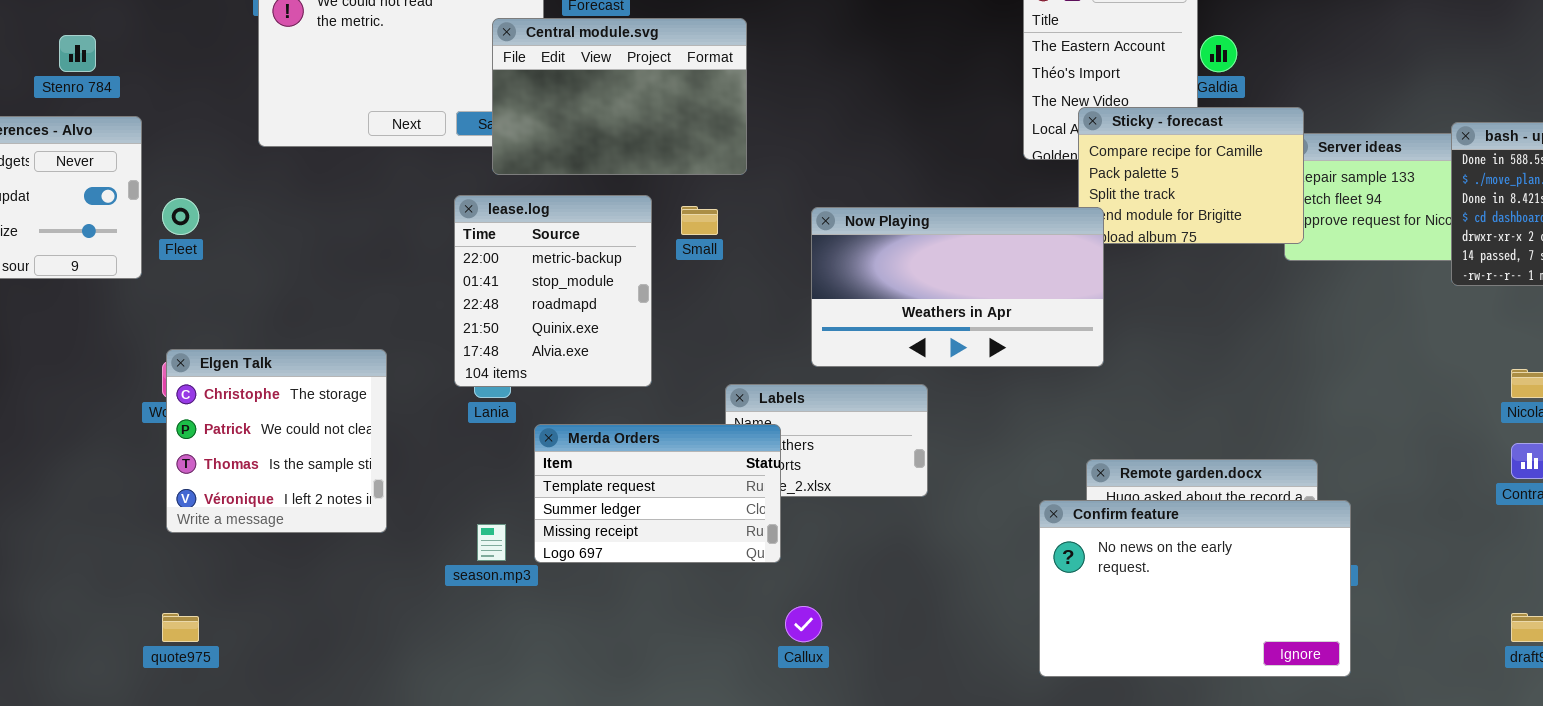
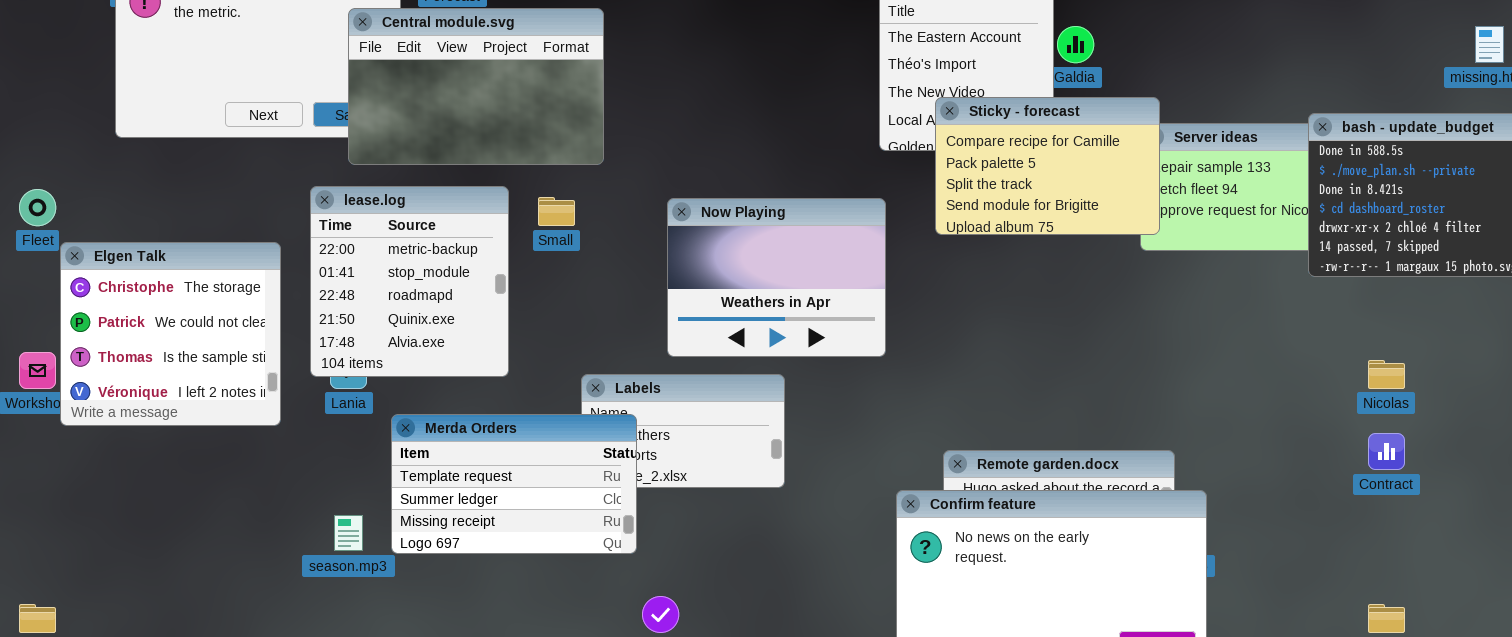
Now Playing: [811,207,1104,367] -> [667,198,886,357], resized
Elgen Talk: [166,349,387,533] -> [60,242,281,426], moved

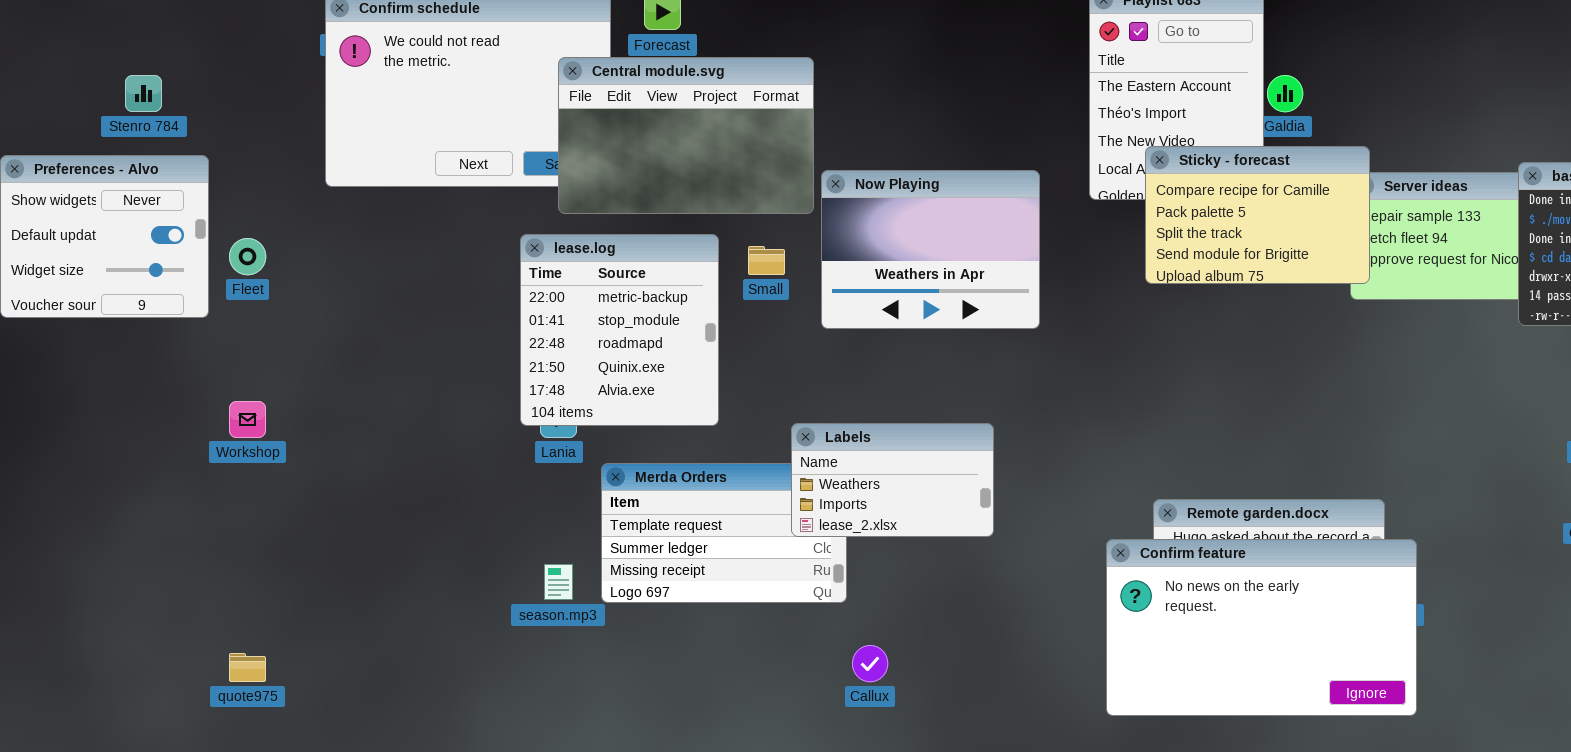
Now Playing: [667,198,886,357] -> [821,170,1040,329], moved
Elgen Talk: [60,242,281,426] -> none, closed
Labels: [581,374,785,488] -> [791,423,994,537], raised

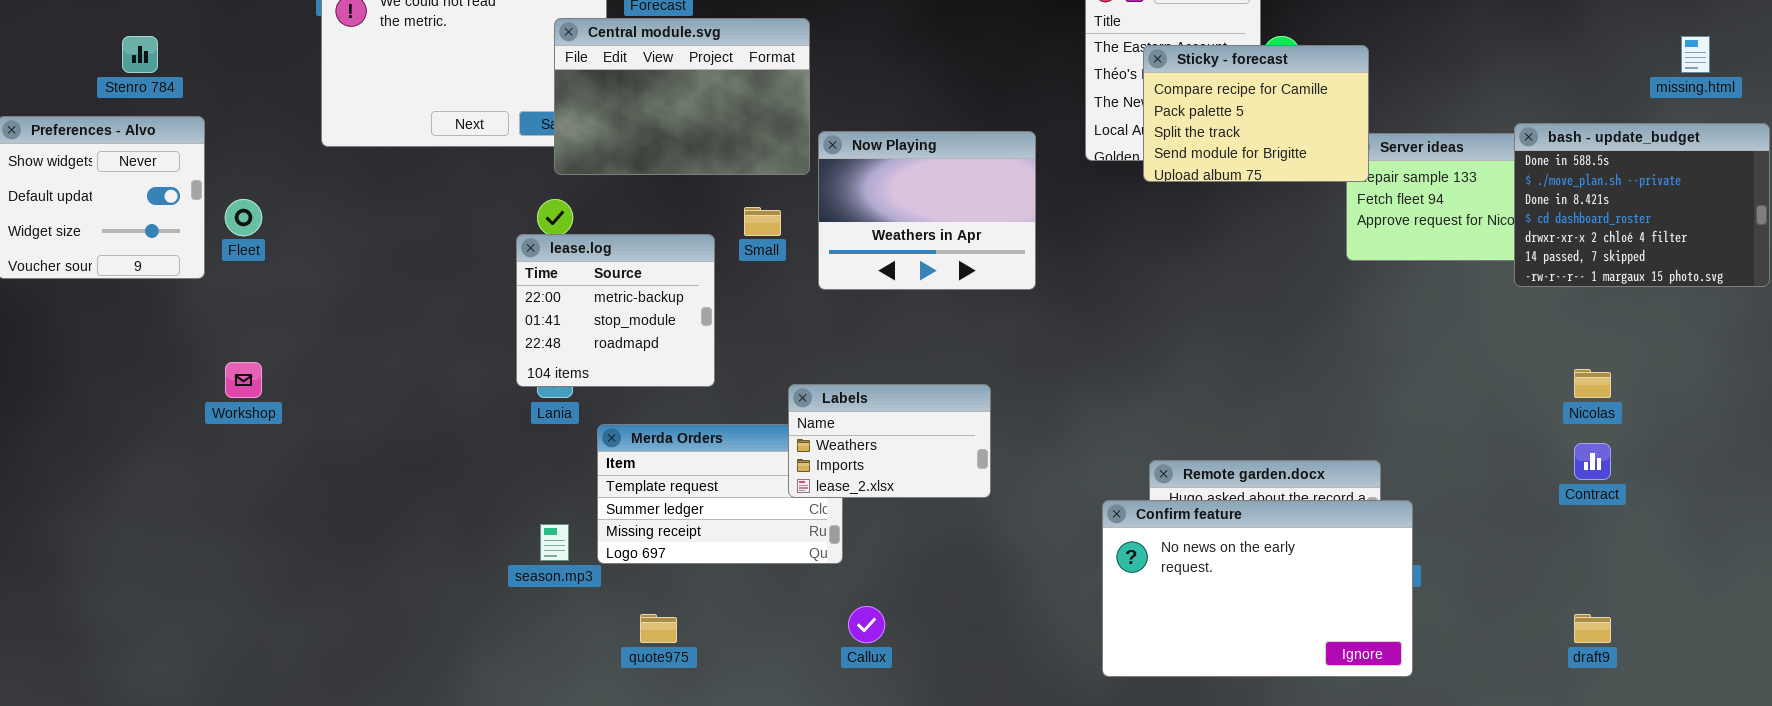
Sticky - forecast: [1145,146,1370,284] -> [1143,45,1369,182], moved
lease.log: [520,234,719,426] -> [516,234,715,387], resized
quote975: [229,653,266,682] -> [640,614,677,643], moved

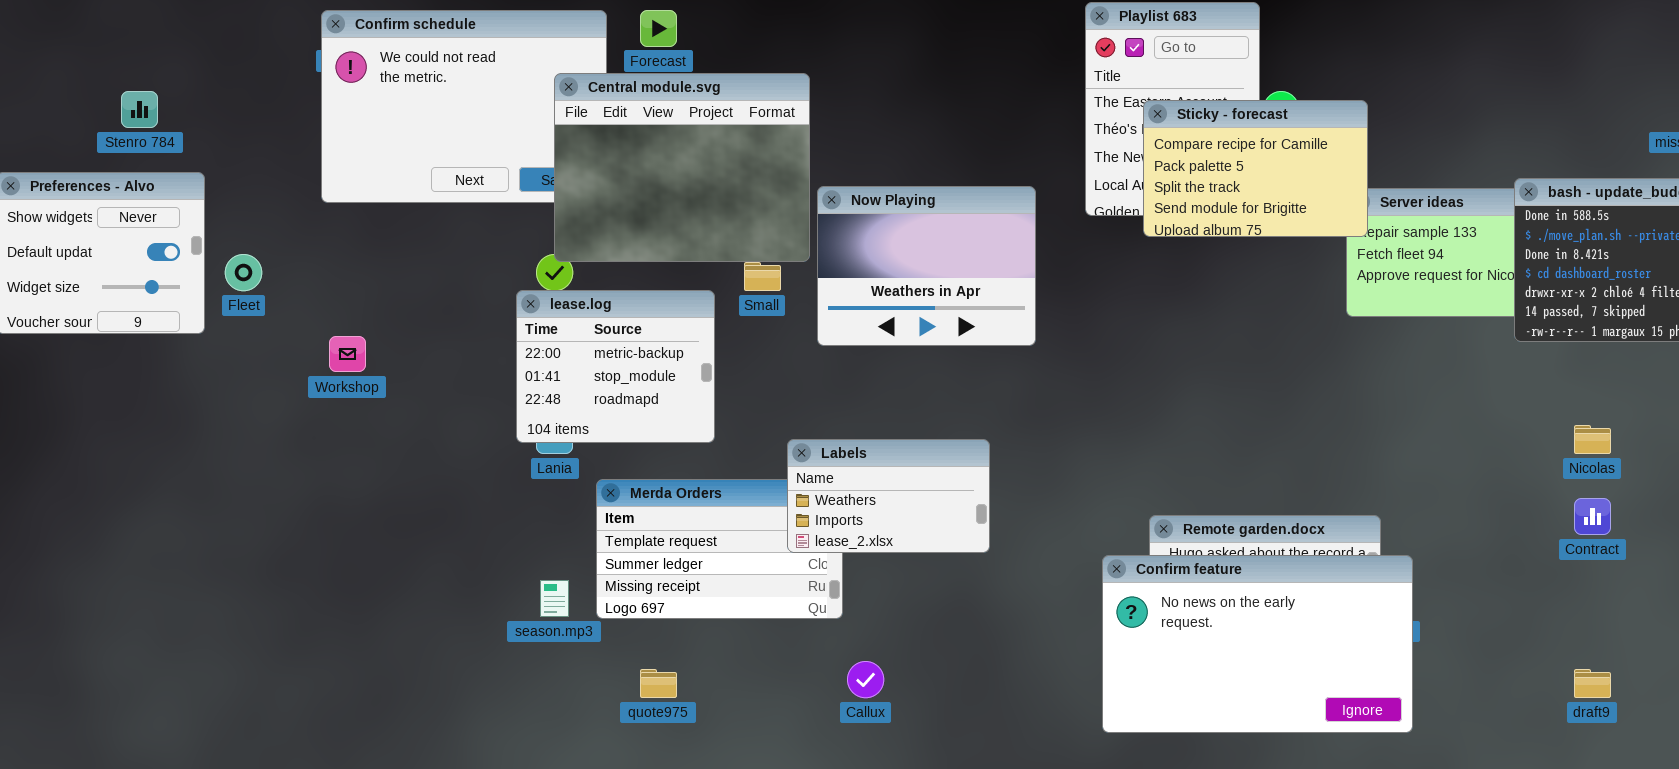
Central module.svg: [554,18,810,175] -> [554,73,810,262], resized
Workshop: [225,362,262,398] -> [329,336,366,372], moved

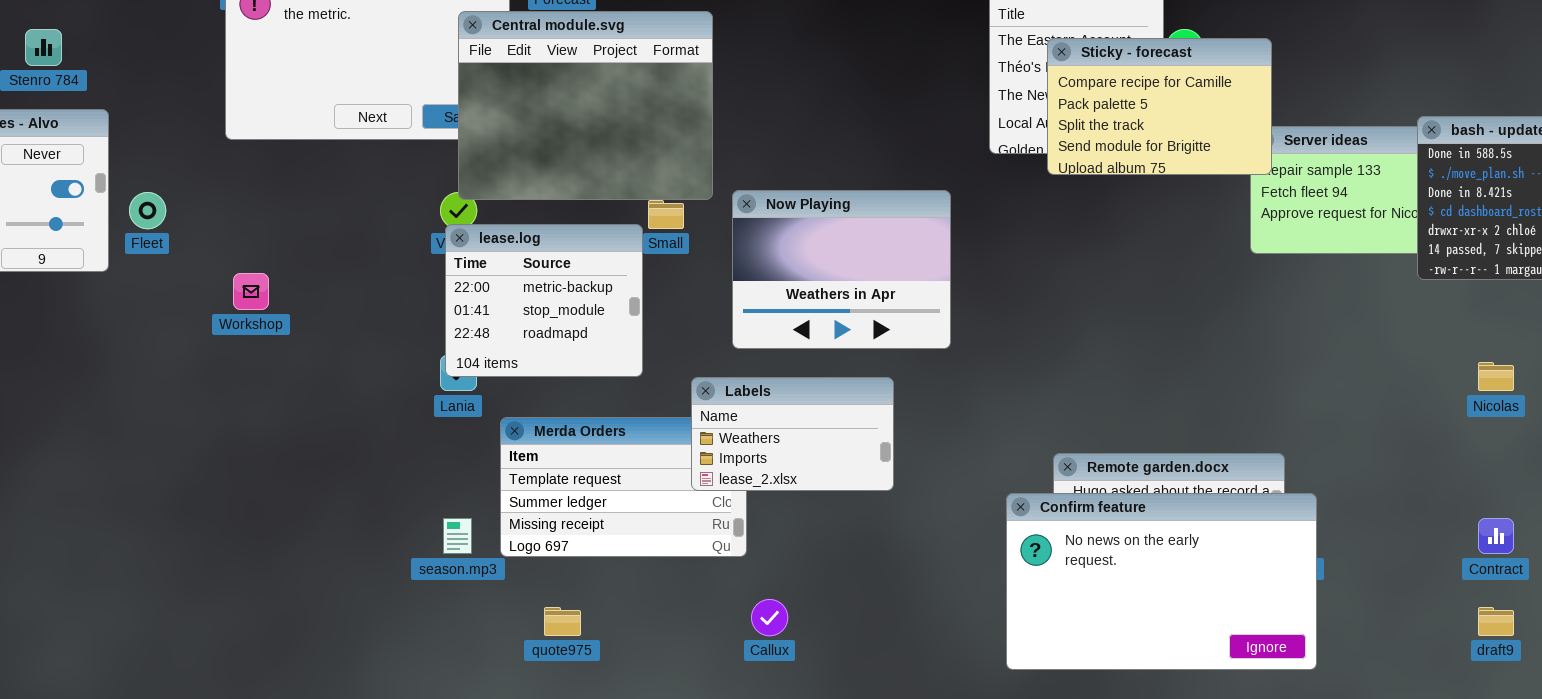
Now Playing: [817,186,1036,346] -> [732,190,951,349], moved
lease.log: [516,290,715,443] -> [445,224,643,377], moved
Contract: [1574,498,1611,535] -> [1478,518,1514,554], moved

